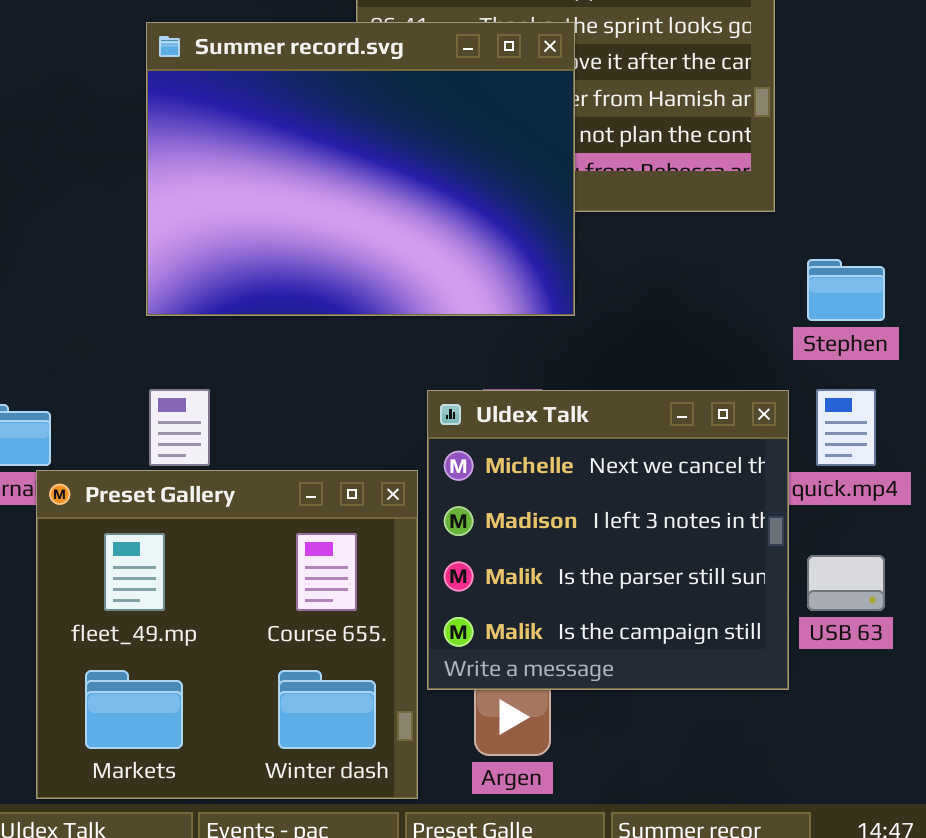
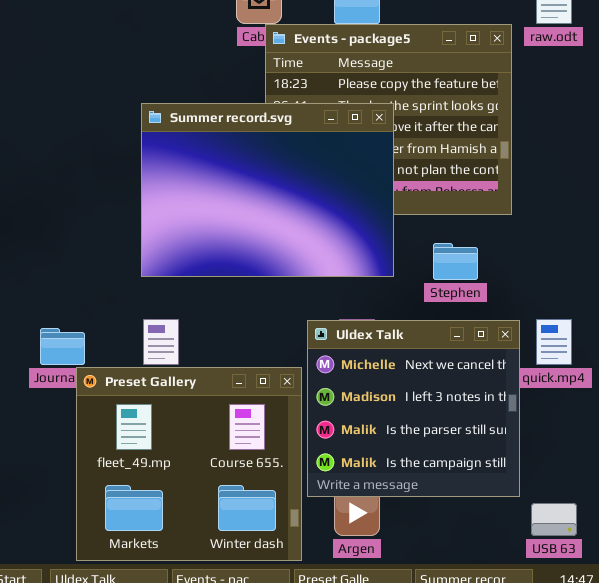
Stephen: [807,259,885,321] -> [433,243,478,280], moved
USB 63: [807,555,885,611] -> [531,503,577,536], moved

